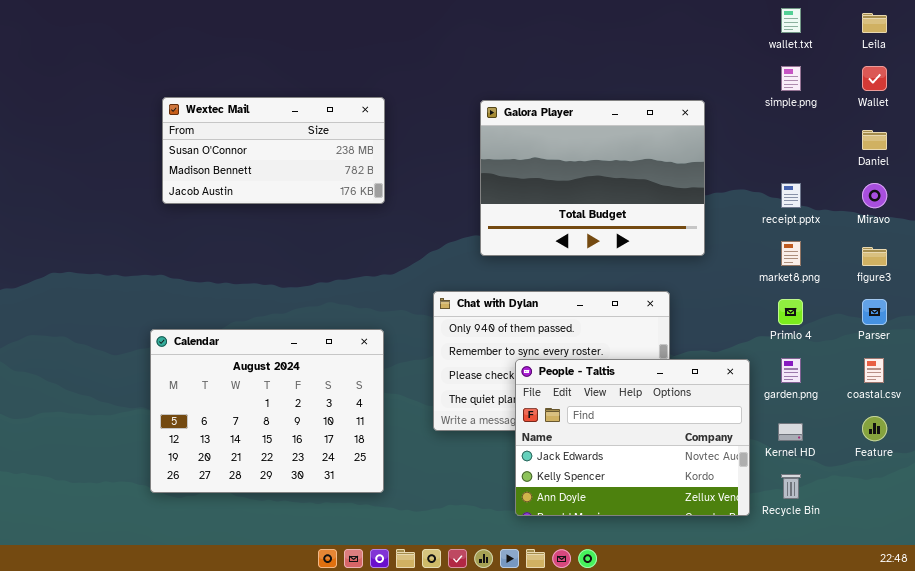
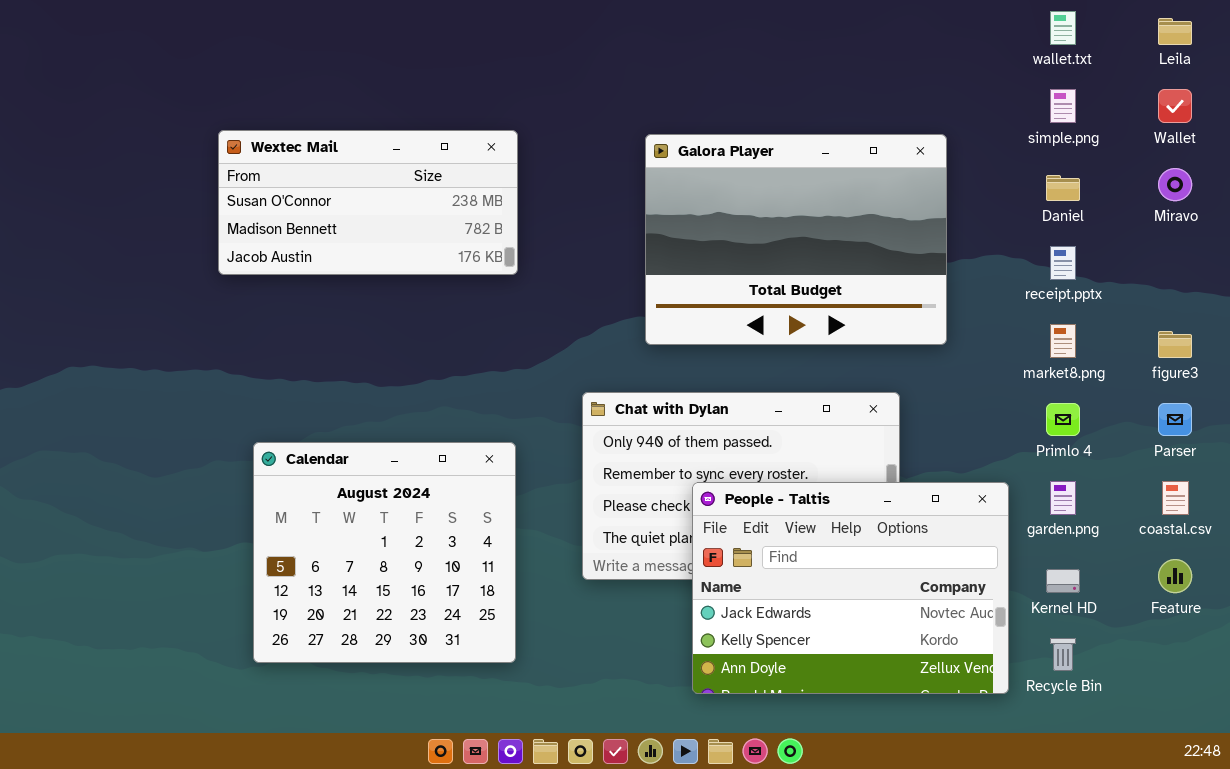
Daniel: [862,130,887,150] -> [1046,175,1080,201], moved
Miravo: [862,183,887,208] -> [1158,168,1192,201], moved
Calendar: [150,329,384,493] -> [253,442,516,663], resized

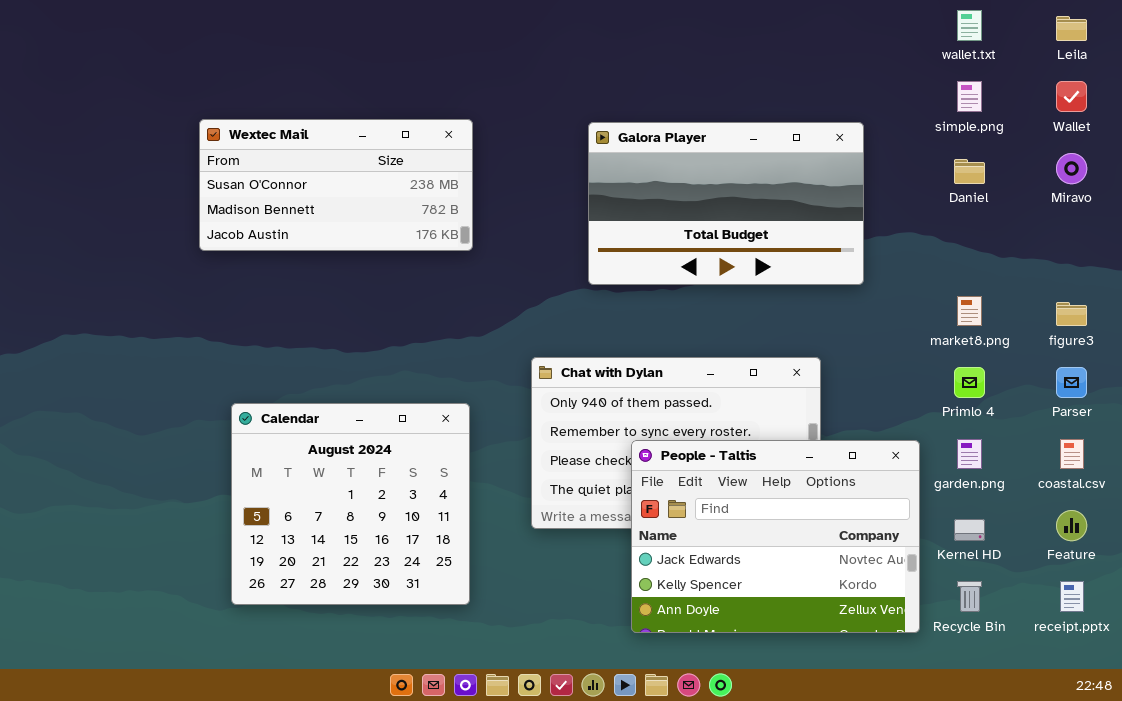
Galora Player: [645,134,947,345] -> [588,122,864,285], resized
receipt.pptx: [1050,246,1076,280] -> [1060,581,1084,612], moved

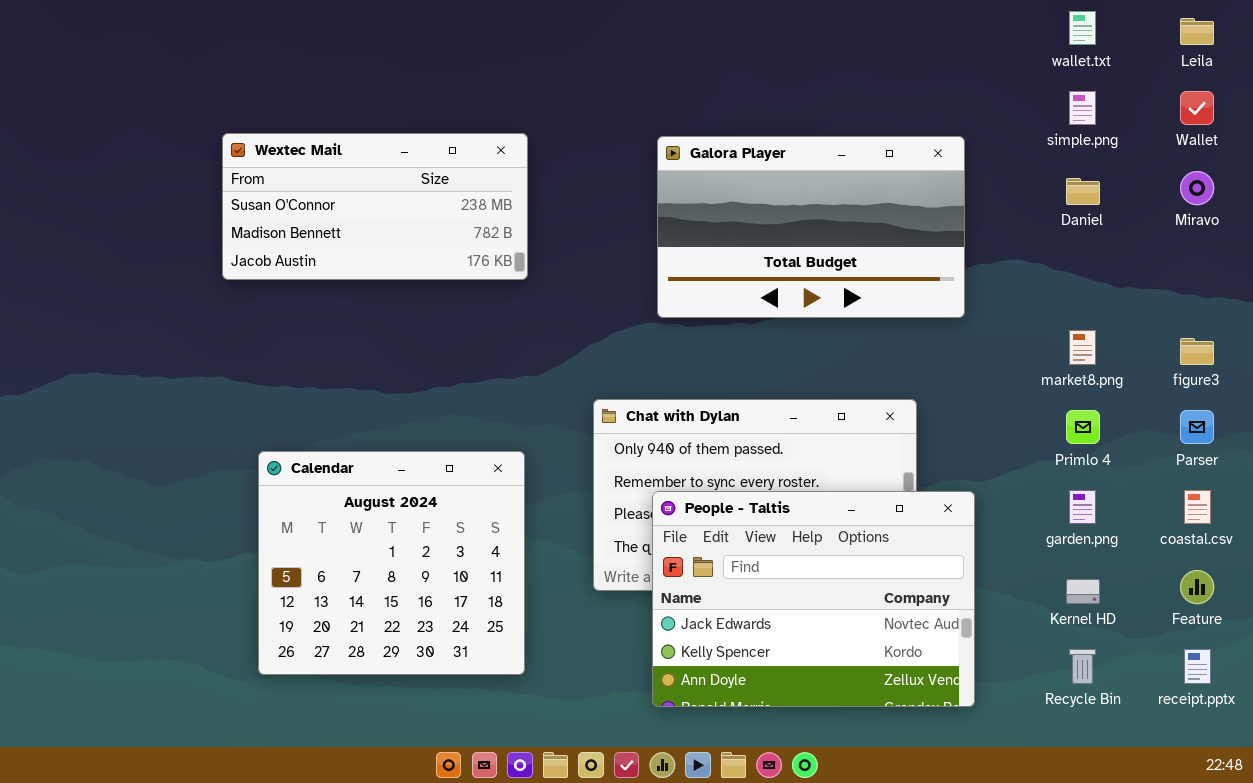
People - Taltis: [631,440,920,633] -> [652,491,975,707], moved

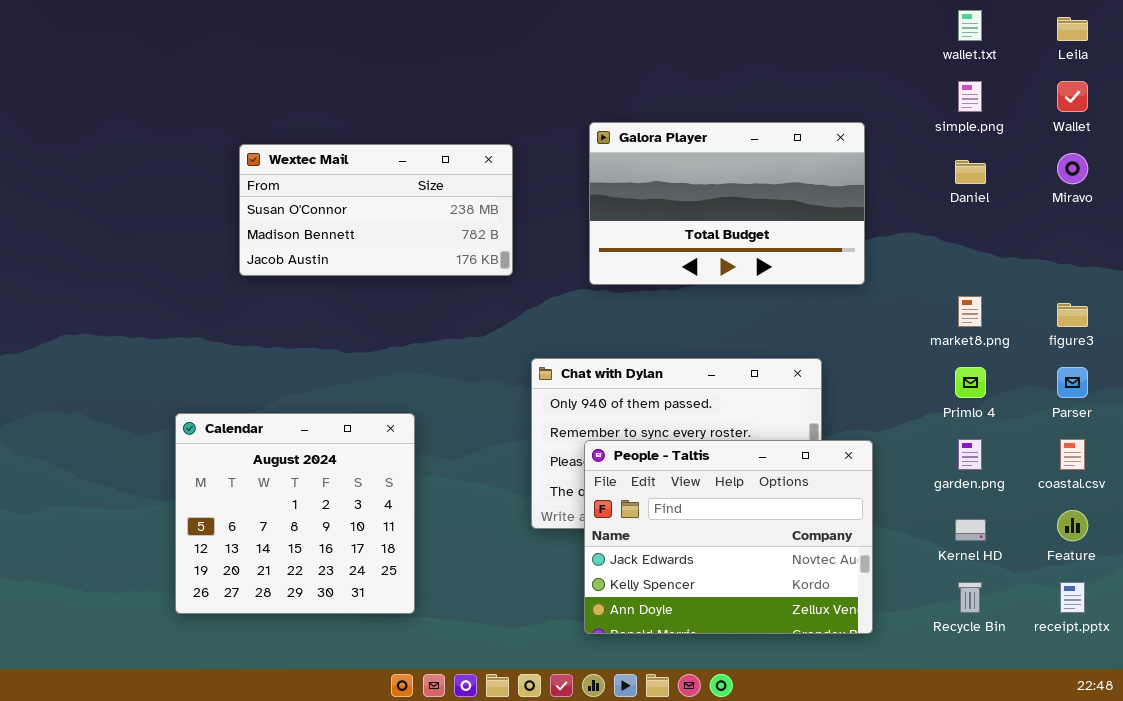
Wextec Mail: [222,133,528,280] -> [239,144,513,276], moved
Calendar: [258,451,525,675] -> [175,413,415,614], moved

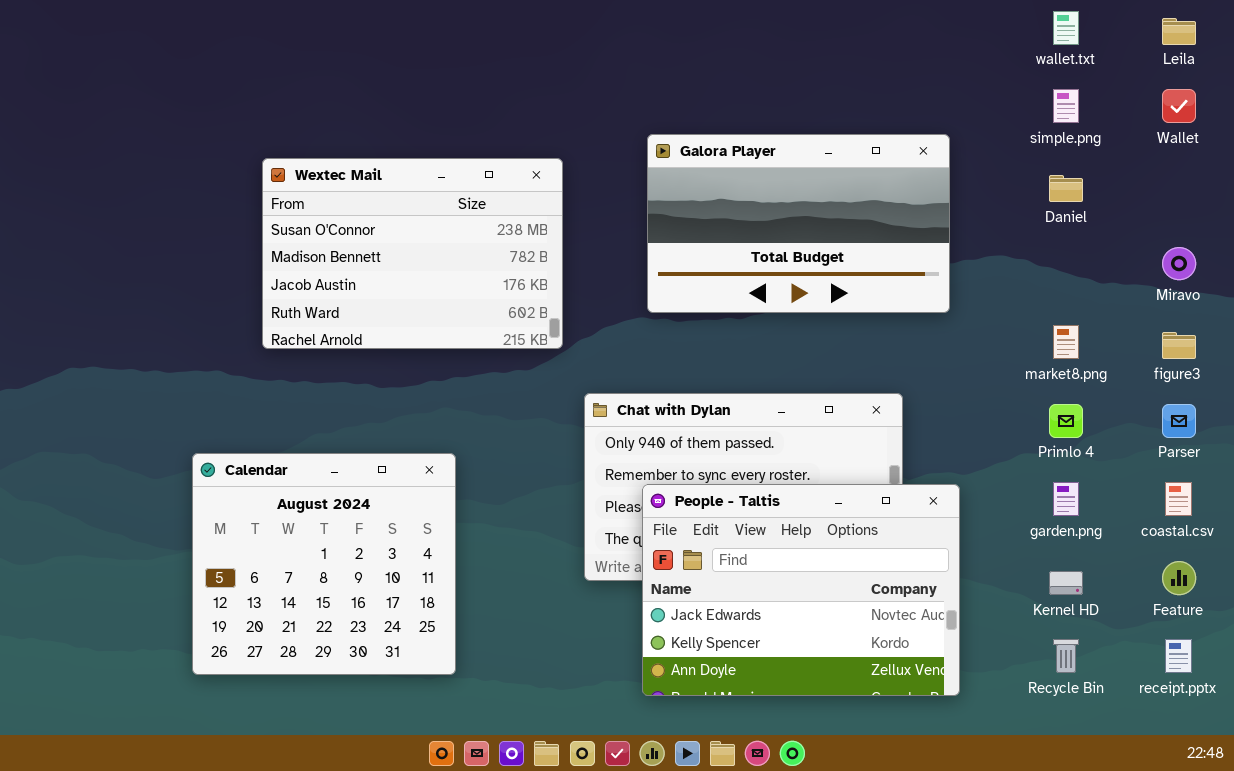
Wextec Mail: [239,144,513,276] -> [262,158,563,349], resized
Miravo: [1057,153,1088,184] -> [1162,247,1196,280], moved

